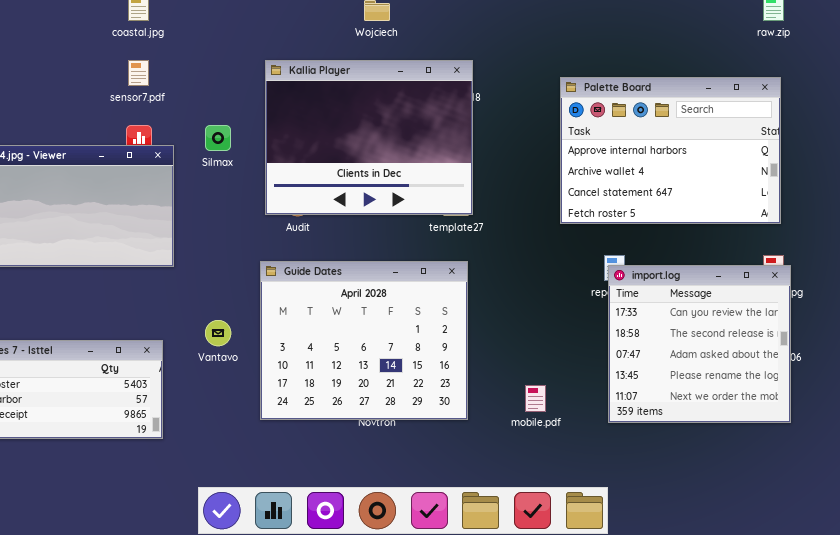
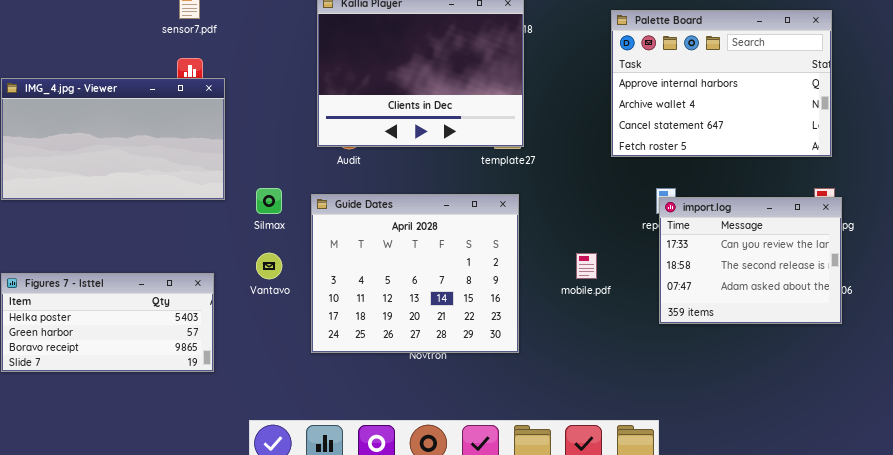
Silmax: [205,125,231,151] -> [256,188,282,214], moved
import.log: [608,265,791,423] -> [659,197,842,324], resized
mobile.pdf: [525,385,546,412] -> [576,253,597,279], moved

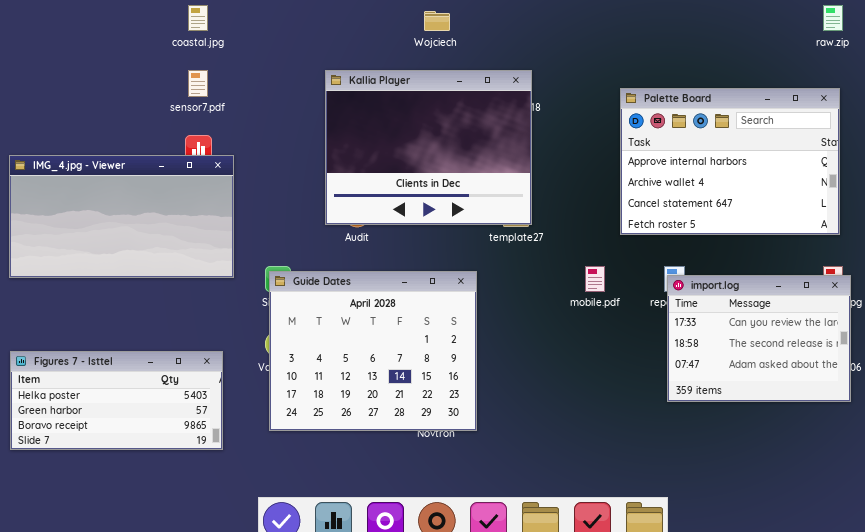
Guide Dates: [311,194,519,353] -> [269,271,477,431], moved
mobile.pdf: [576,253,597,279] -> [585,266,605,292], moved

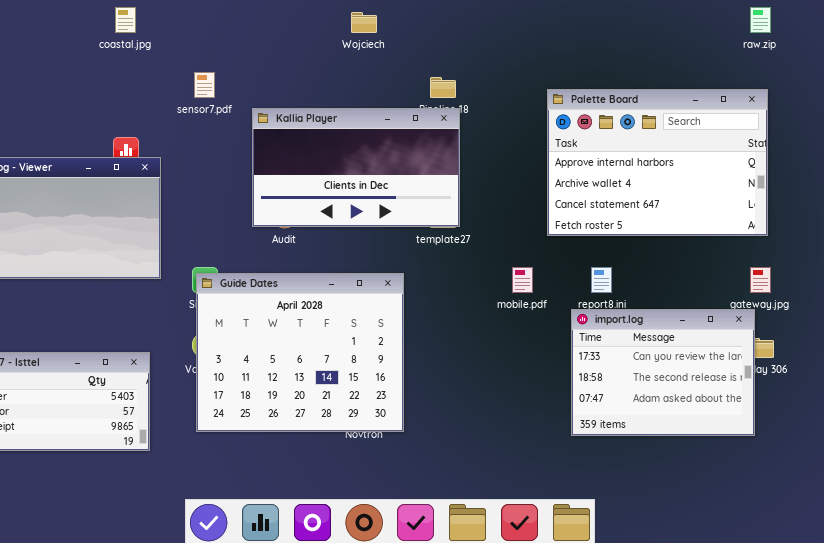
sensor7.pdf: [188,70,208,97] -> [194,72,215,98], moved
Kallia Player: [325,70,532,225] -> [252,108,460,227], resized
import.log: [667,275,851,402] -> [571,309,755,436], moved

